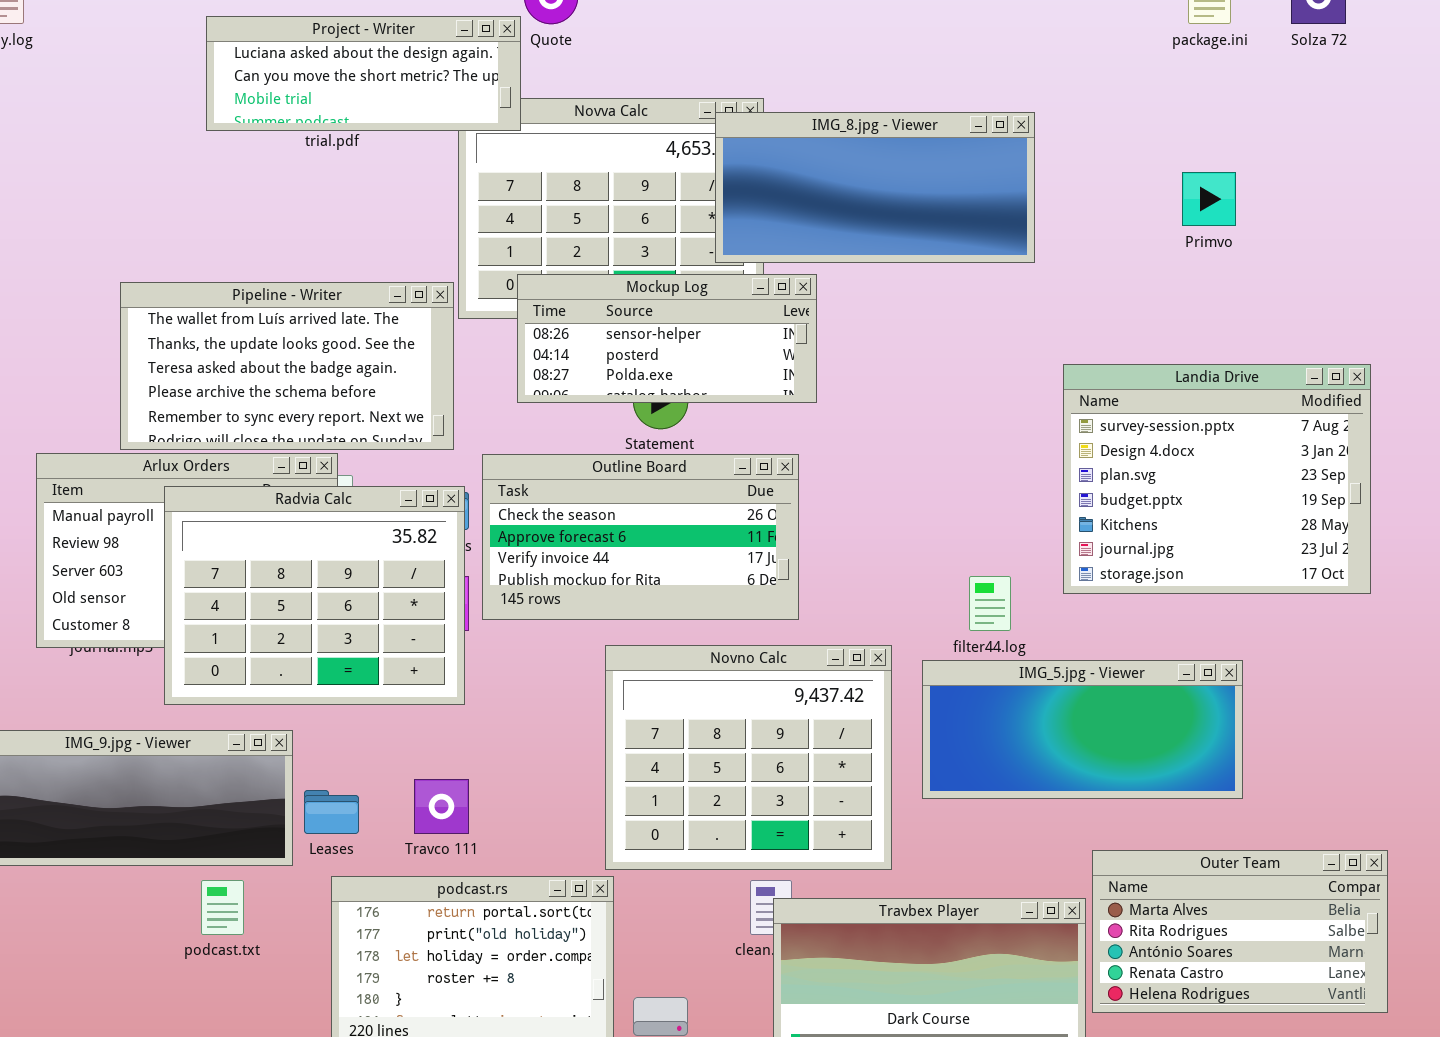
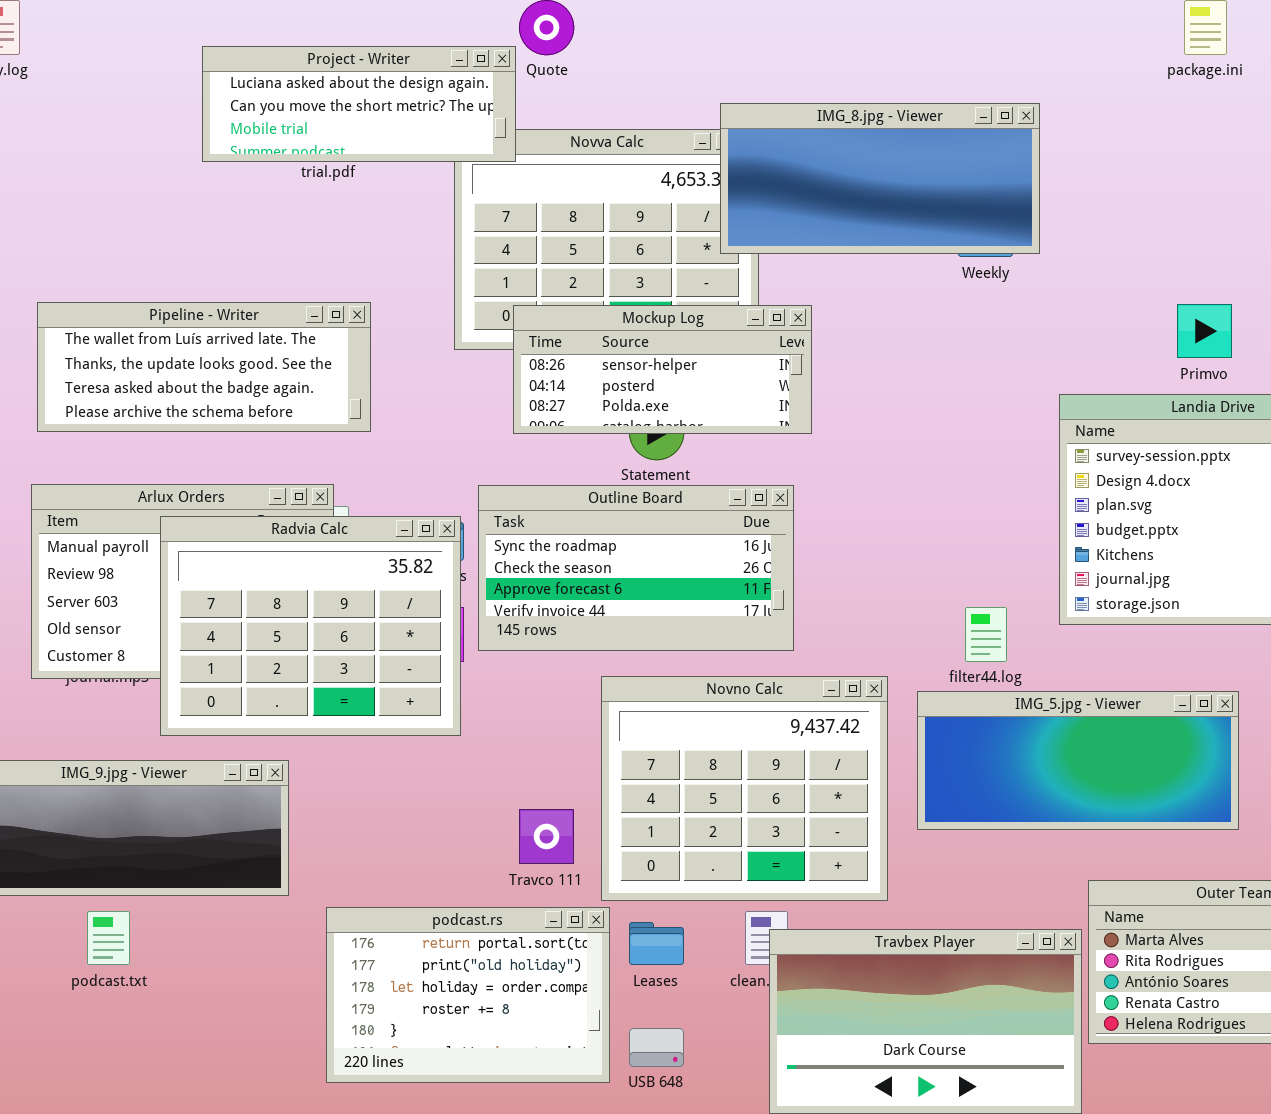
IMG_8.jpg - Viewer: [715,112,1035,263] -> [720,103,1040,254], moved
Primvo: [1182,172,1236,226] -> [1177,304,1232,358], moved
Pipeline - Writer: [120,282,454,450] -> [37,302,371,432], moved, resized
Outline Board: [482,454,799,620] -> [478,485,794,651], scrolled up 1 row
Travco 111: [414,779,469,834] -> [519,809,574,864], moved
Leases: [304,790,359,834] -> [629,922,684,965], moved
podcast.txt: [201,880,244,935] -> [87,911,130,965], moved

